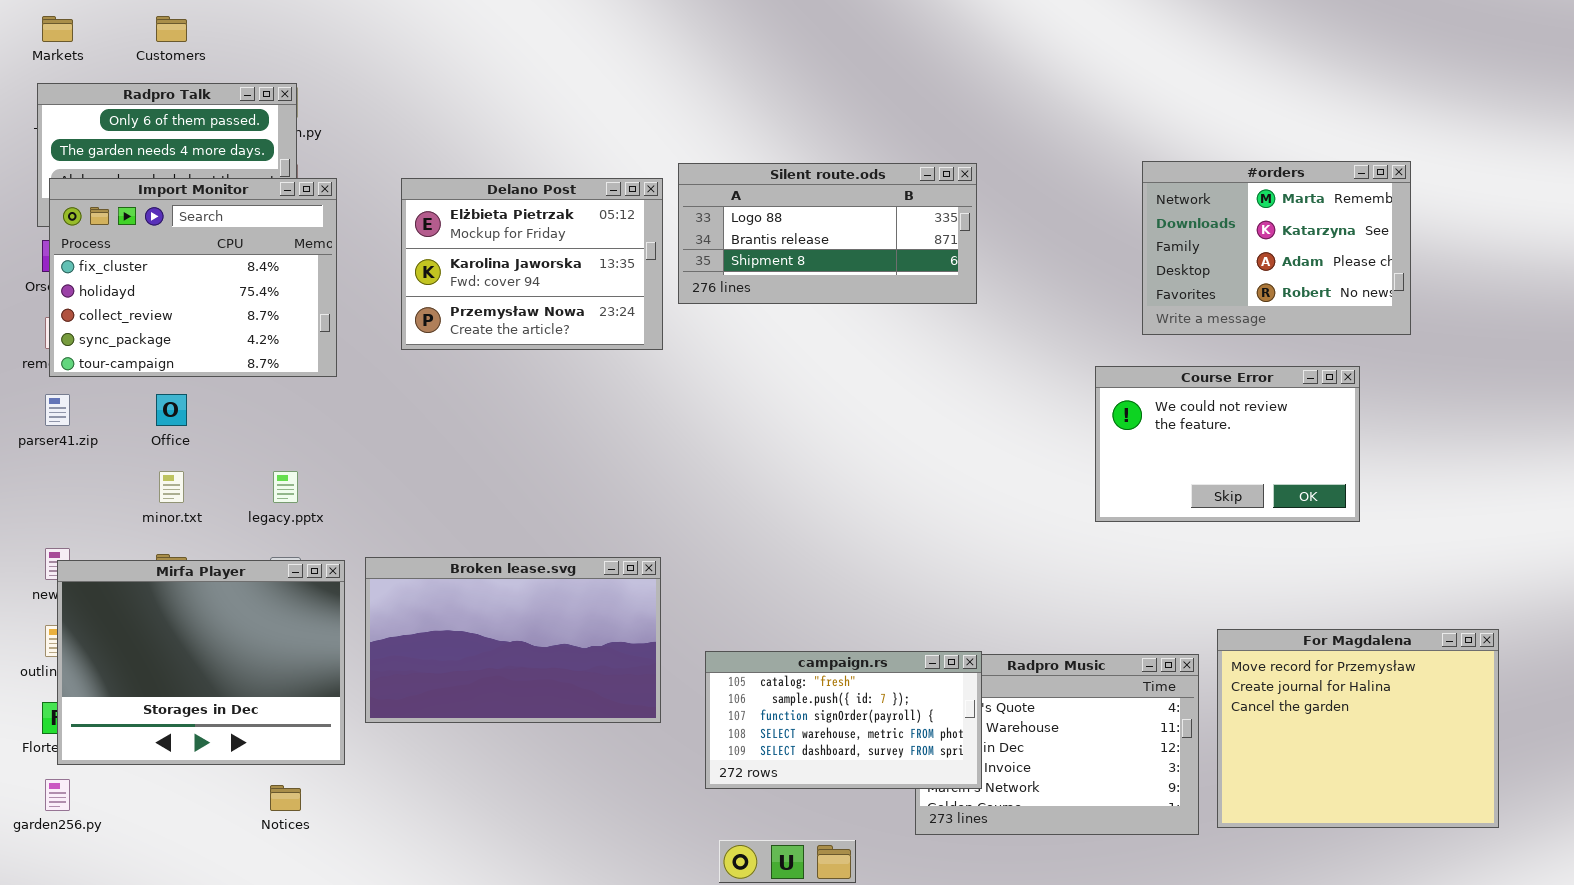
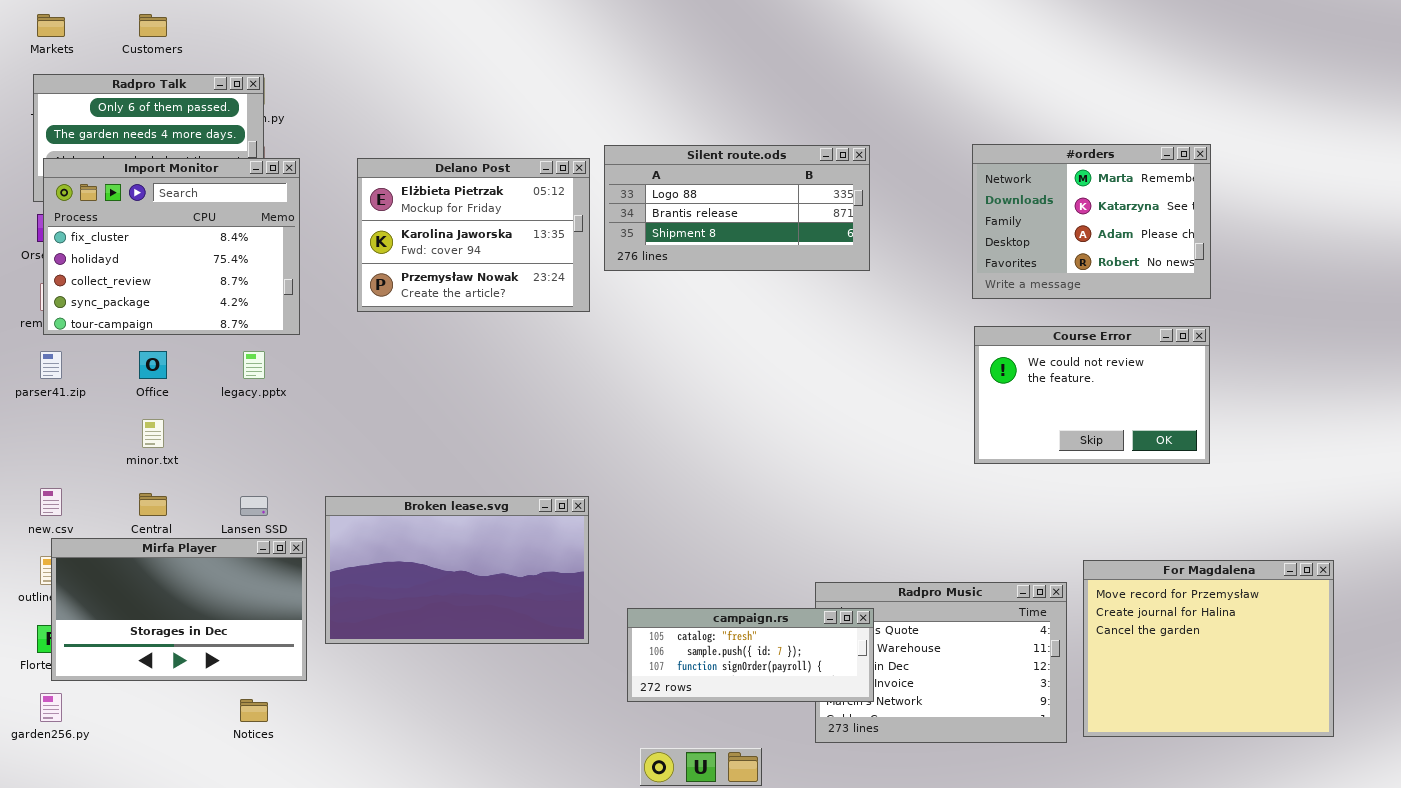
#orders: [1142,161,1411,335] -> [972,144,1211,299], moved
legacy.pptx: [273,471,298,503] -> [243,351,265,379], moved
Mirfa Player: [57,560,345,765] -> [51,538,307,681], resized
campaign.rs: [705,651,982,789] -> [627,608,874,702], resized

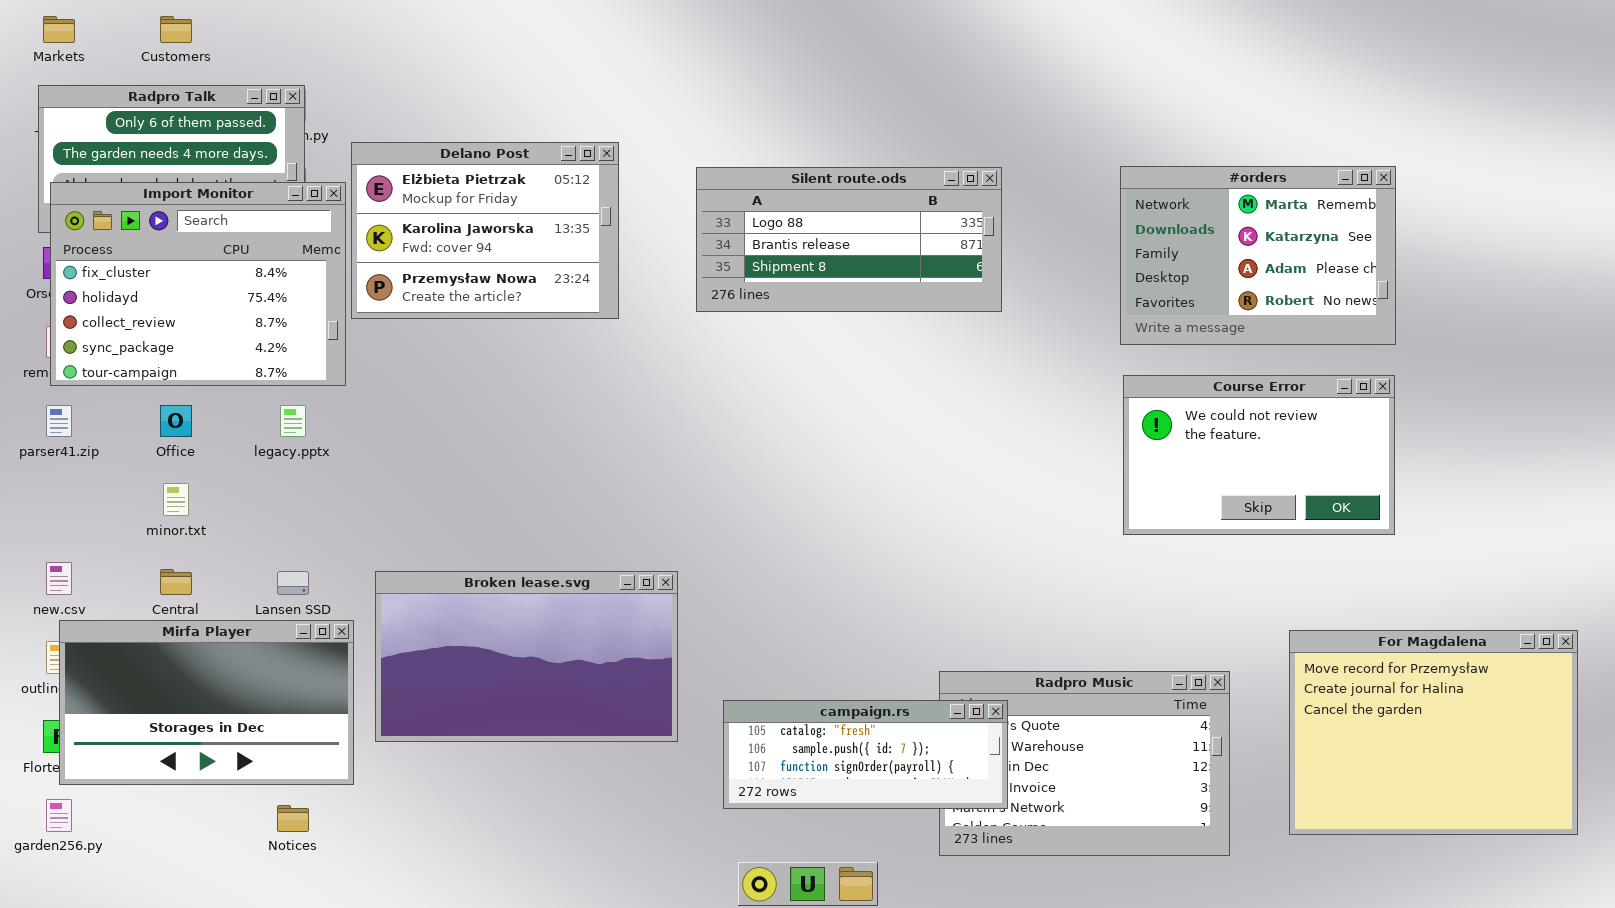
Delano Post: [357,158,590,312] -> [351,142,619,319], moved
For Magdalena: [1083,560,1334,737] -> [1289,630,1578,835], moved

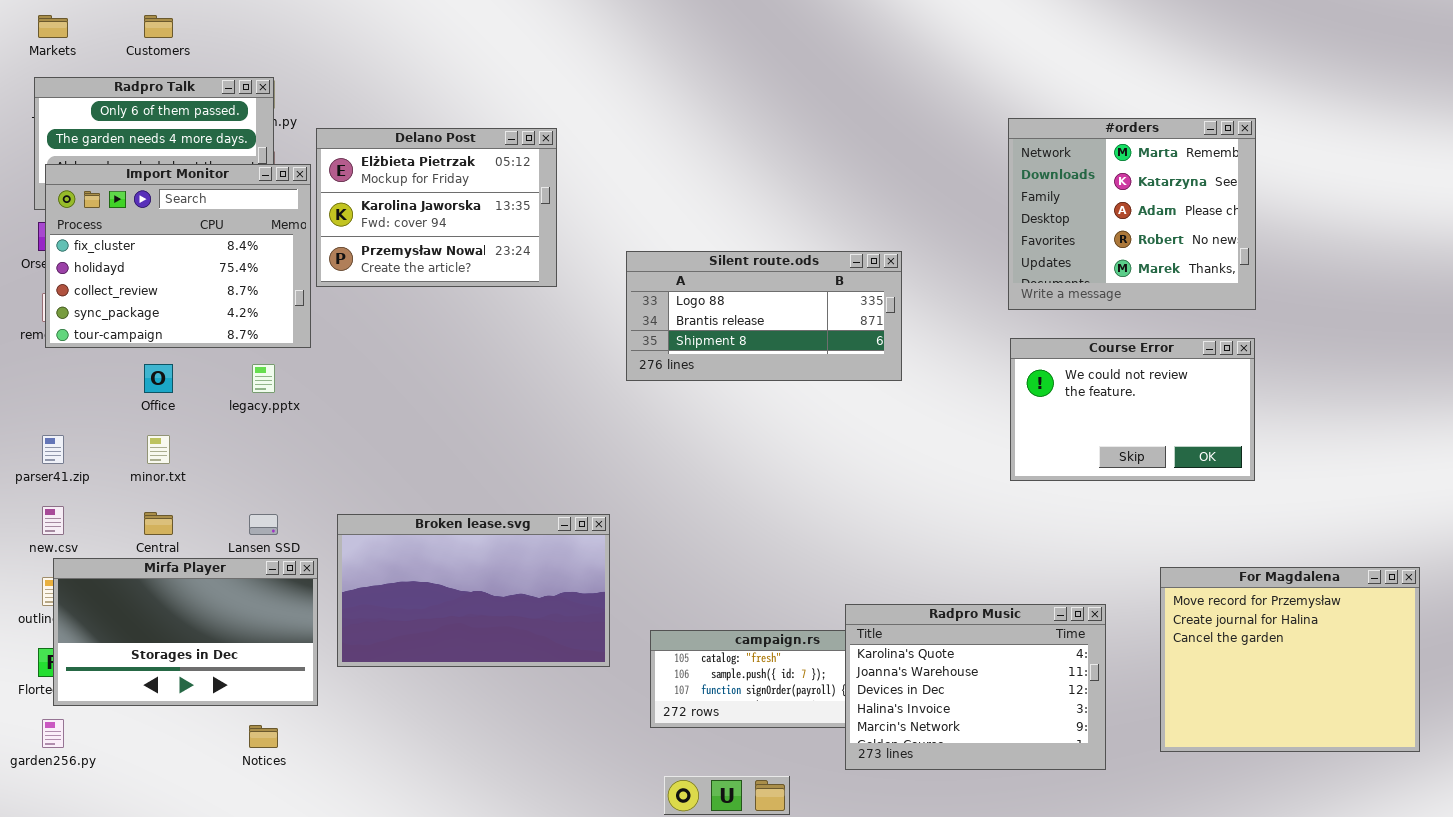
#orders: [1120,166,1396,345] -> [1008,118,1256,310], resized
Silent route.ods: [696,167,1002,312] -> [626,251,902,381], moved
parser41.zip: [46,405,72,437] -> [42,435,64,464], moved
Radpro Music: [939,671,1230,856] -> [845,604,1106,770], raised

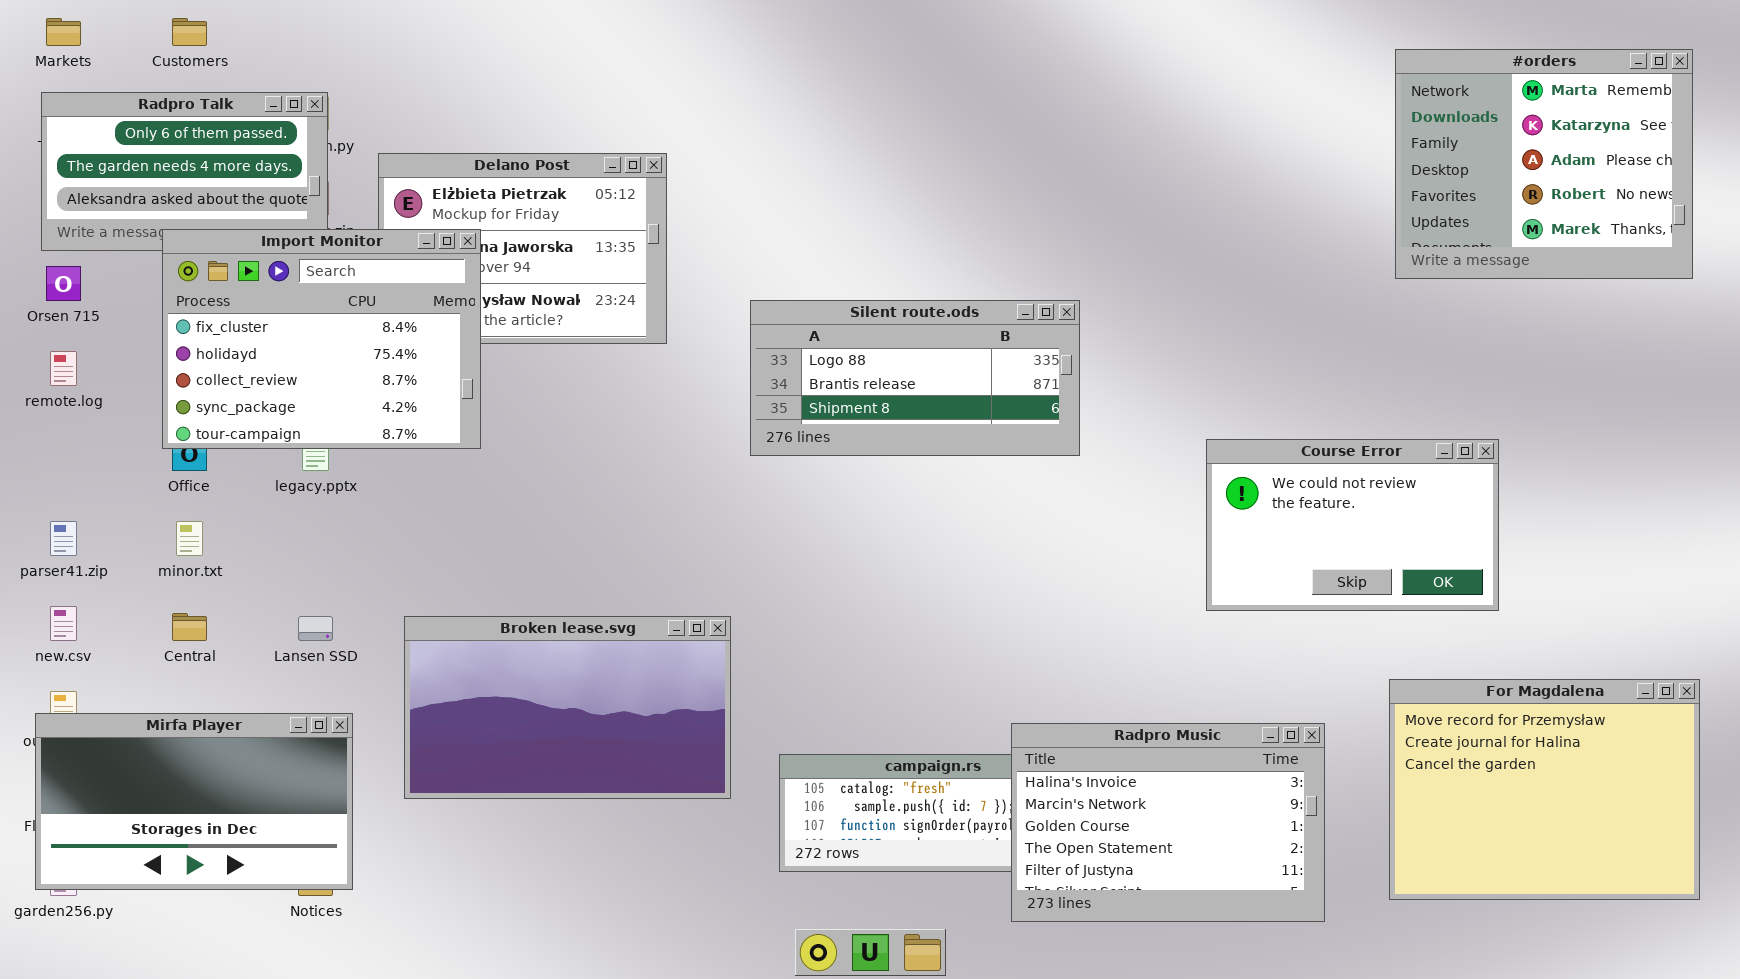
#orders: [1008,118,1256,310] -> [1395,49,1693,279], moved
Import Monitor: [45,164,311,348] -> [162,229,481,449], moved
Course Error: [1010,338,1255,481] -> [1206,439,1499,611], moved
Mirfa Player: [53,558,318,706] -> [35,713,353,890], moved
Radpro Music: [845,604,1106,770] -> [1011,723,1325,922], scrolled down 3 rows

